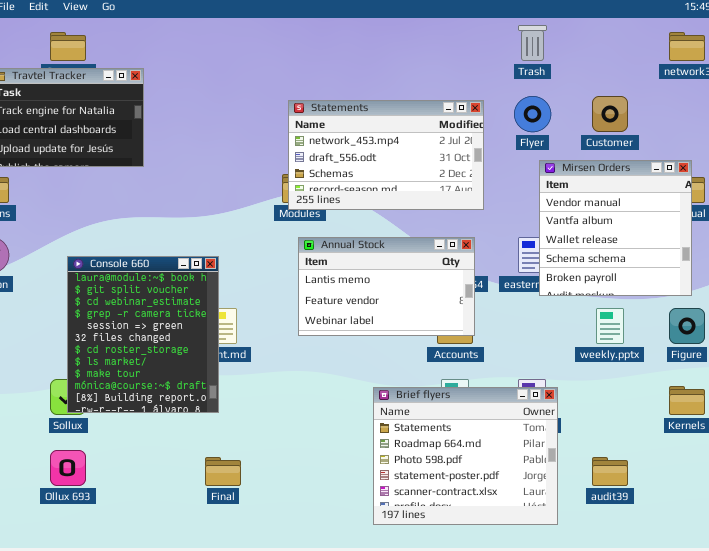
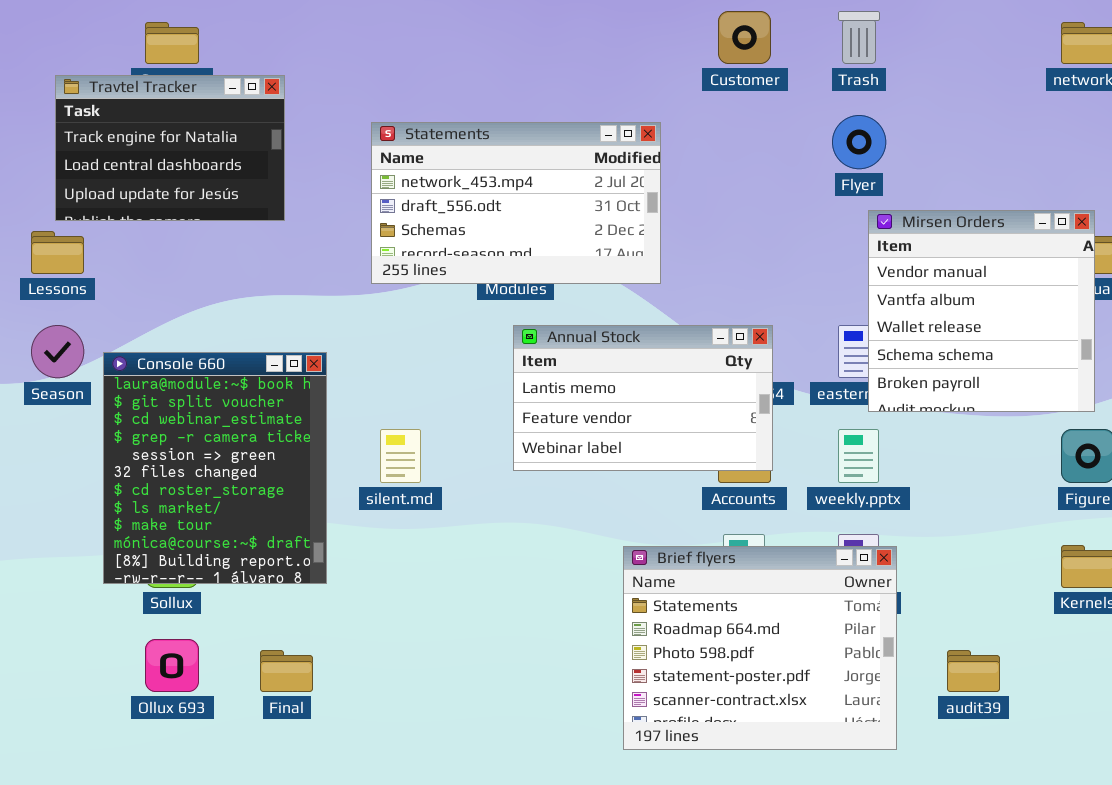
Customer: [592,96,628,132] -> [718,11,771,64], moved
Statements: [288,100,484,210] -> [371,122,661,284], moved
Console 660: [67,256,219,413] -> [103,352,327,584], moved
weekly.pptx: [596,308,624,344] -> [838,429,879,483], moved
Final: [205,457,241,486] -> [260,650,313,692], moved

